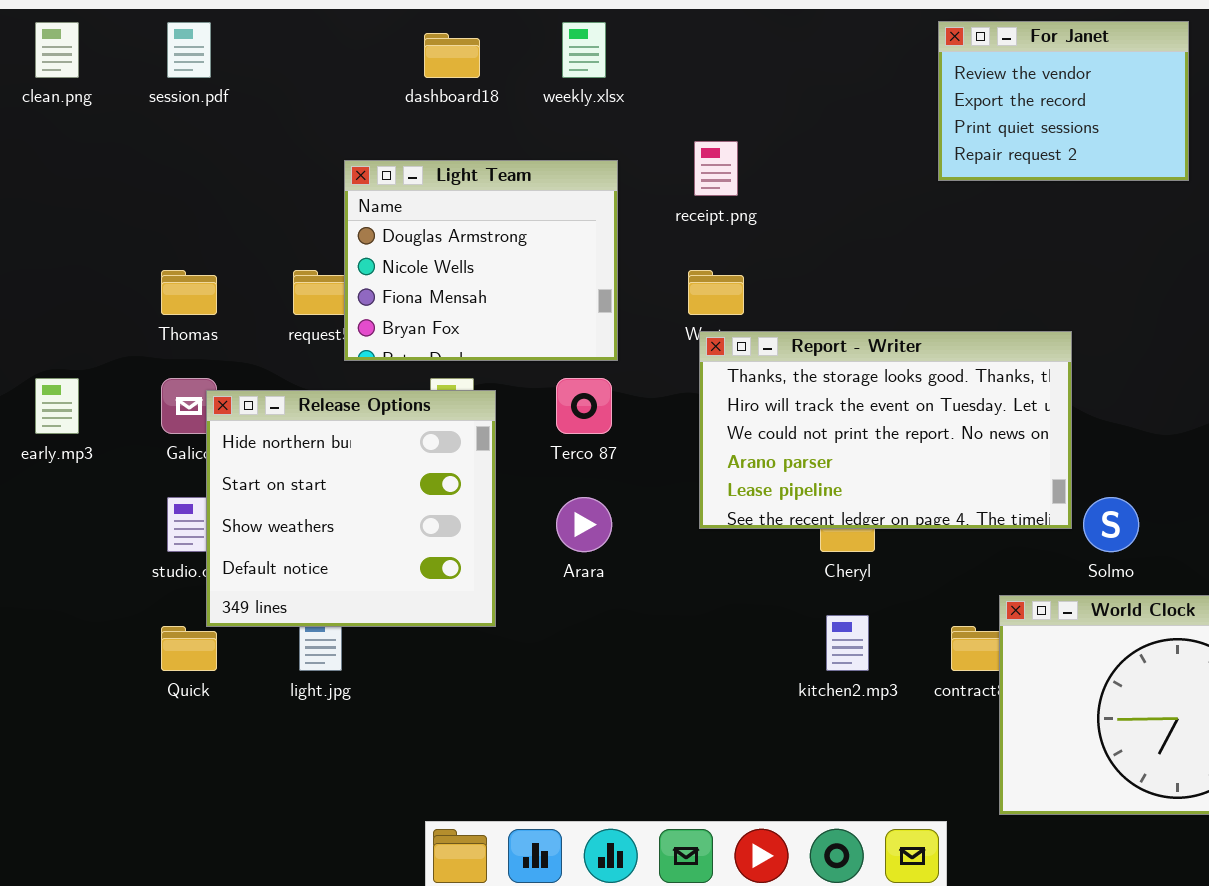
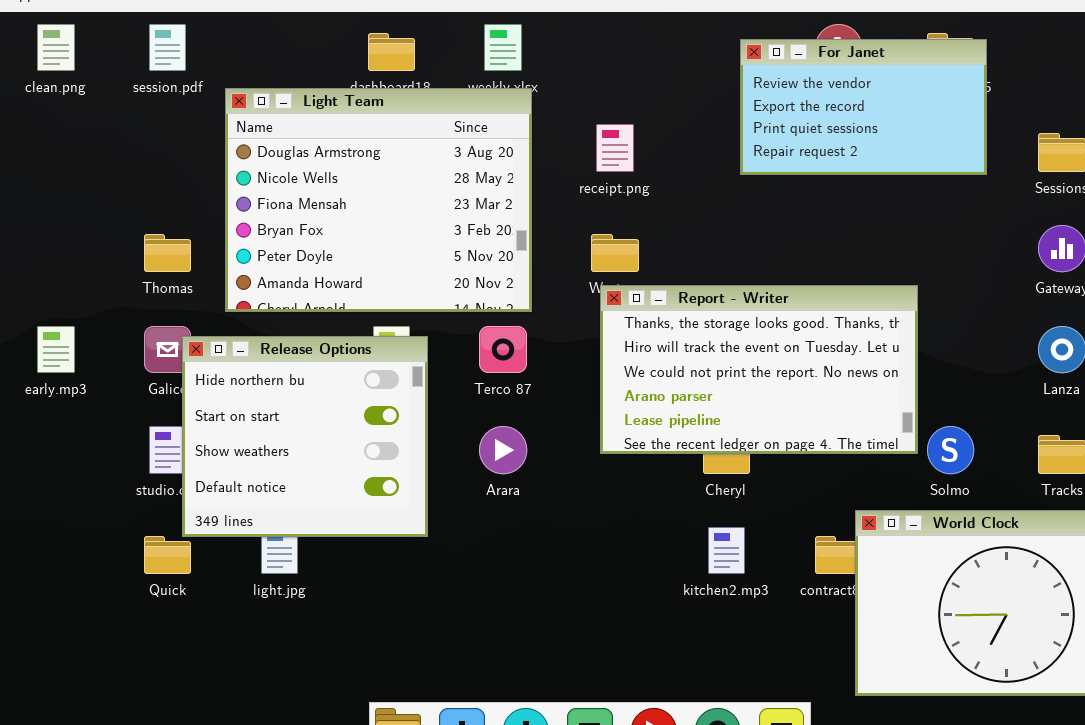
For Janet: [938,21,1189,181] -> [740,39,987,175], moved, resized
Light Team: [344,160,618,361] -> [225,88,532,312], resized

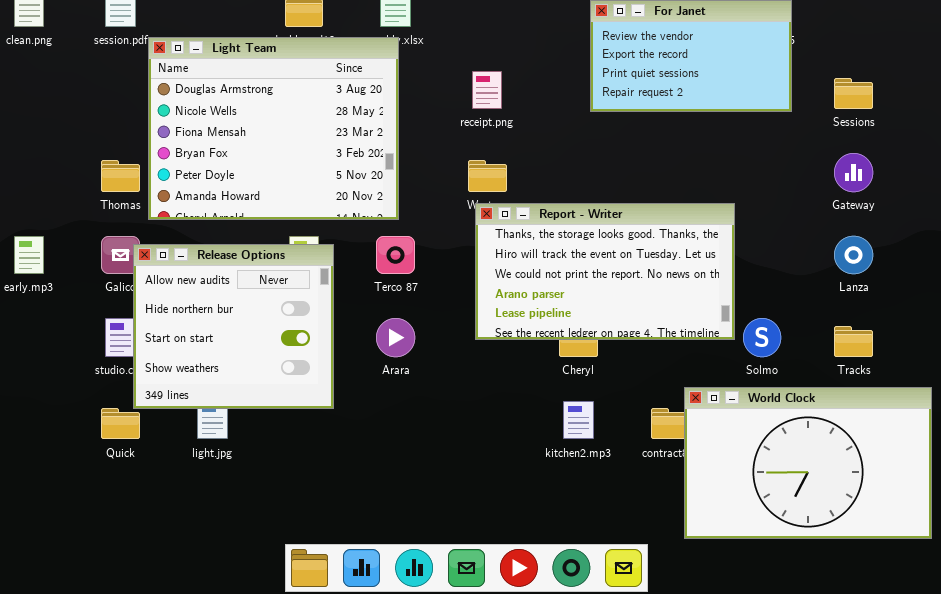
Light Team: [225,88,532,312] -> [148,37,399,220], moved
Release Options: [182,336,428,537] -> [133,244,334,409], scrolled up 1 row

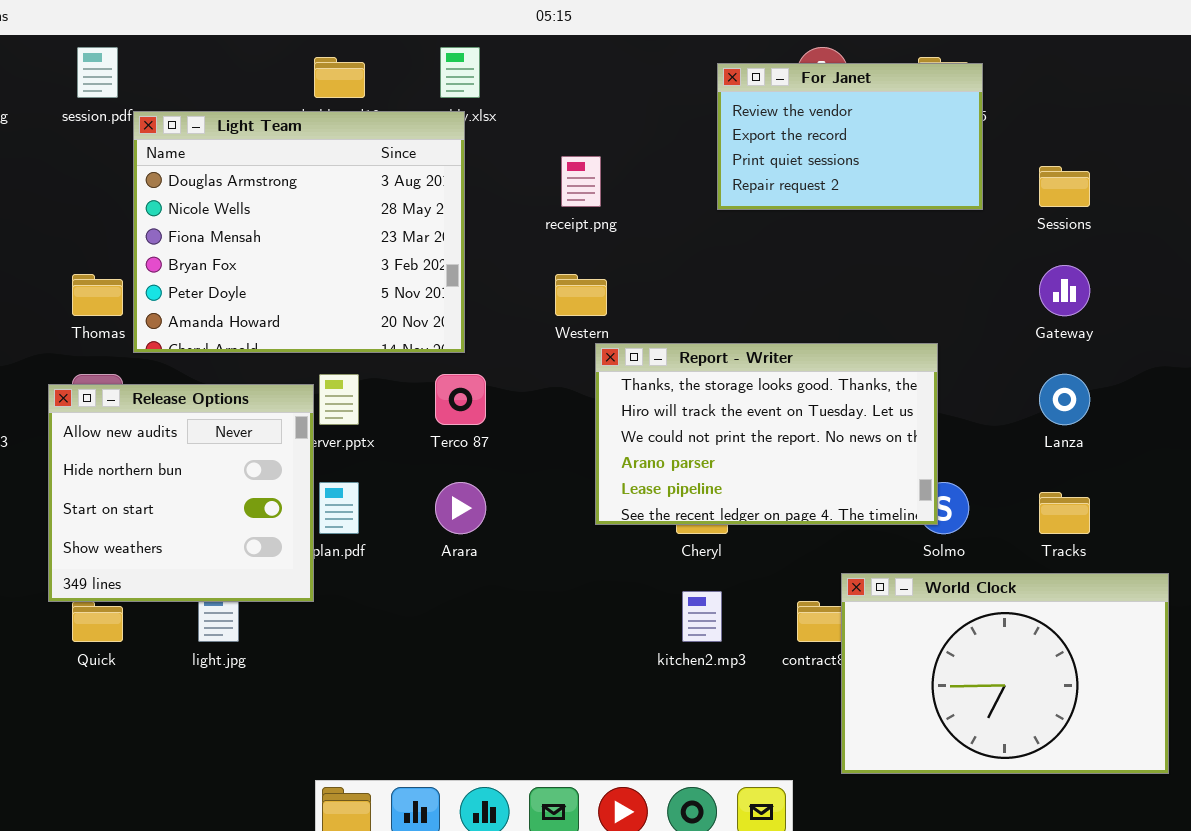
Report - Writer: [475,203,735,340] -> [595,343,938,525], moved
Release Options: [133,244,334,409] -> [48,384,314,602], moved

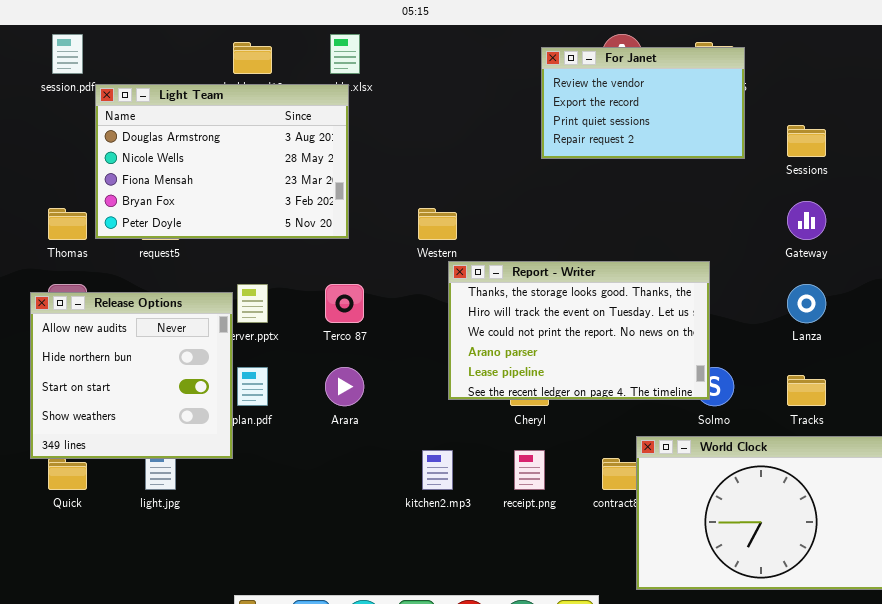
Light Team: [133,111,465,353] -> [95,84,349,239], resized
receipt.png: [561,156,601,207] -> [514,450,545,490], moved
kitchen2.mp3: [682,591,722,642] -> [422,450,453,490], moved

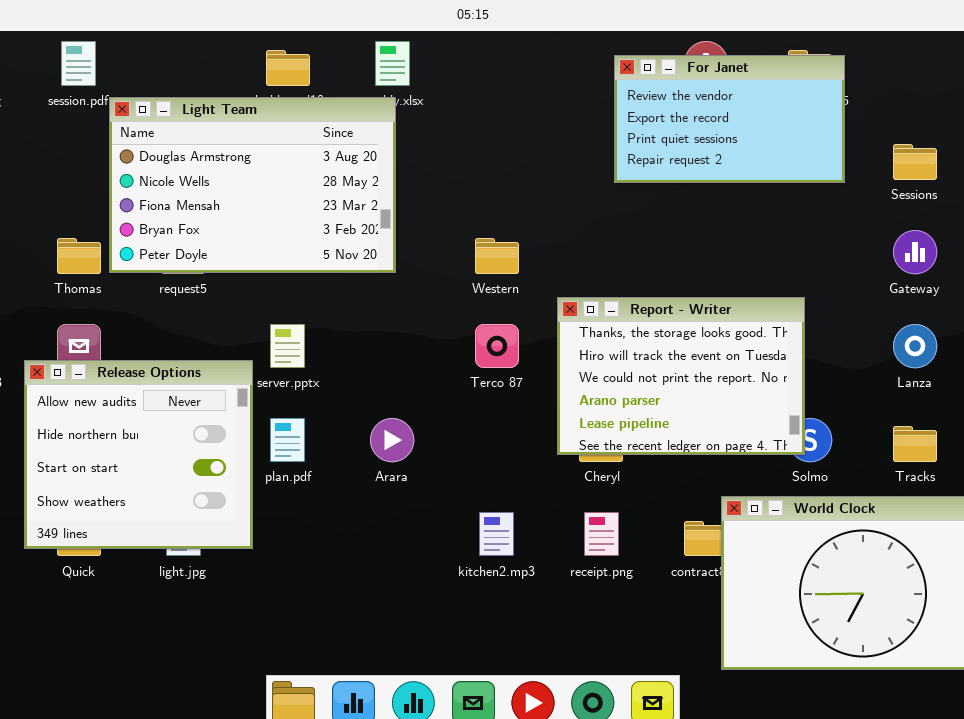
Report - Writer: [448,261,710,400] -> [557,297,805,455], resized
Terco 87: [325,284,364,323] -> [475,324,519,368], moved
Release Options: [30,292,233,459] -> [24,360,253,549], moved

